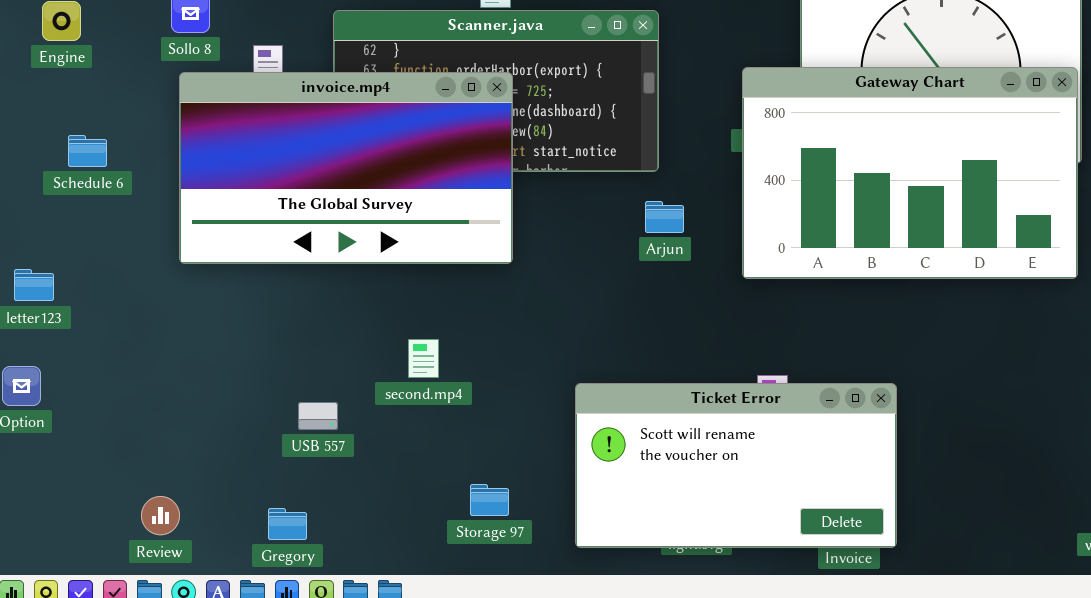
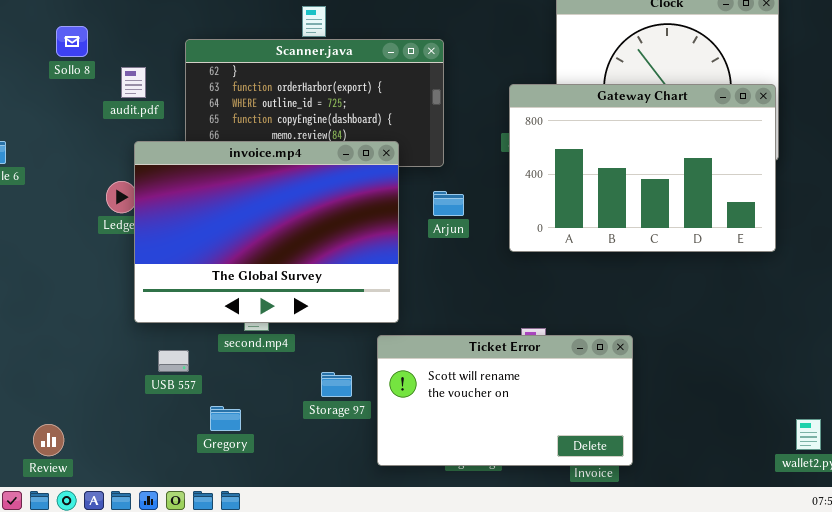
invoice.mp4: [179,72,513,264] -> [134,141,399,323], moved, resized
Storage 97: [470,484,509,516] -> [321,372,352,397], moved
Gregory: [268,508,307,540] -> [210,406,241,431], moved

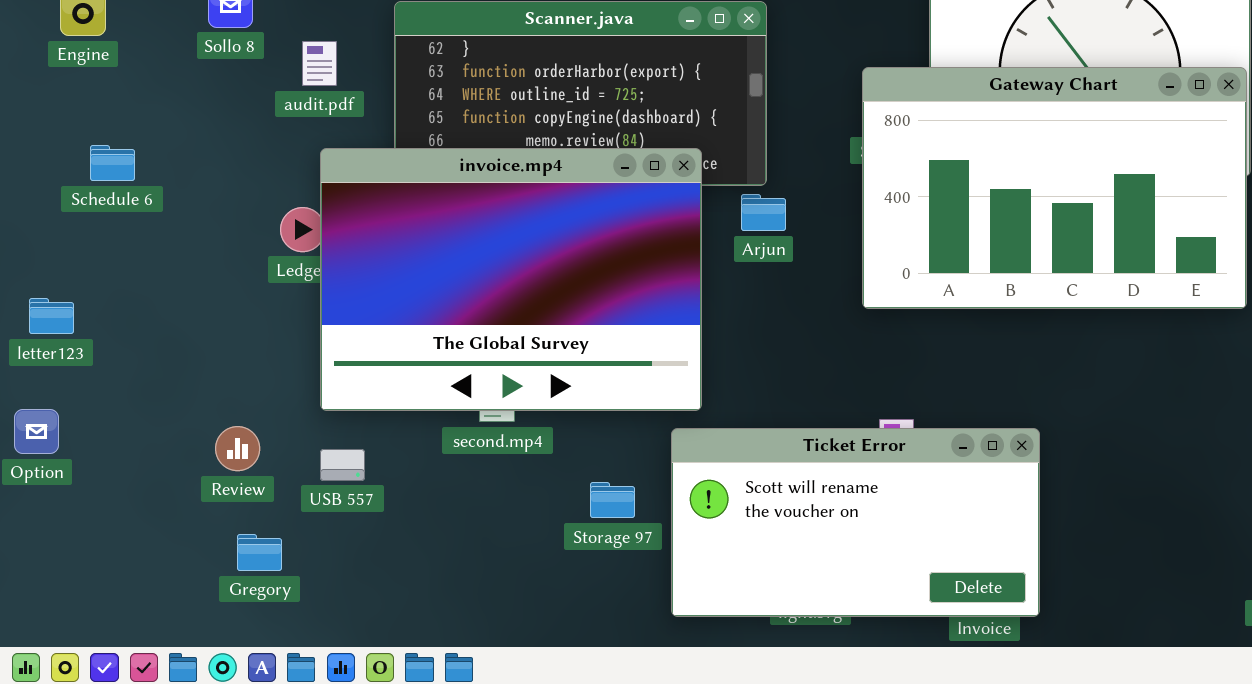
Arjun: [433,191,464,216] -> [741,194,786,231], moved
USB 557: [158,350,189,372] -> [320,449,365,481], moved
Gregory: [210,406,241,431] -> [237,534,282,571], moved
Review: [33,424,64,456] -> [215,426,260,471], moved

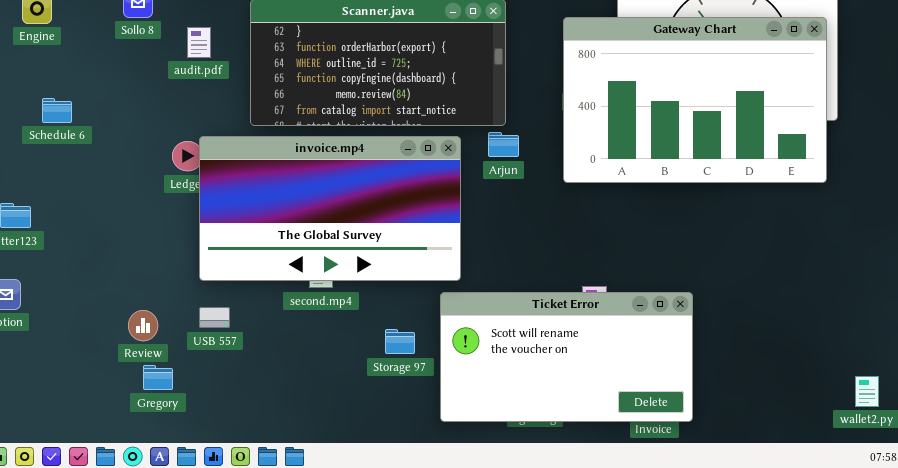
Gateway Chart: [862,67,1247,309] -> [563,17,827,183], moved
invoice.mp4: [320,148,702,411] -> [199,136,461,281], resized
Review: [215,426,260,471] -> [128,310,158,341], moved

